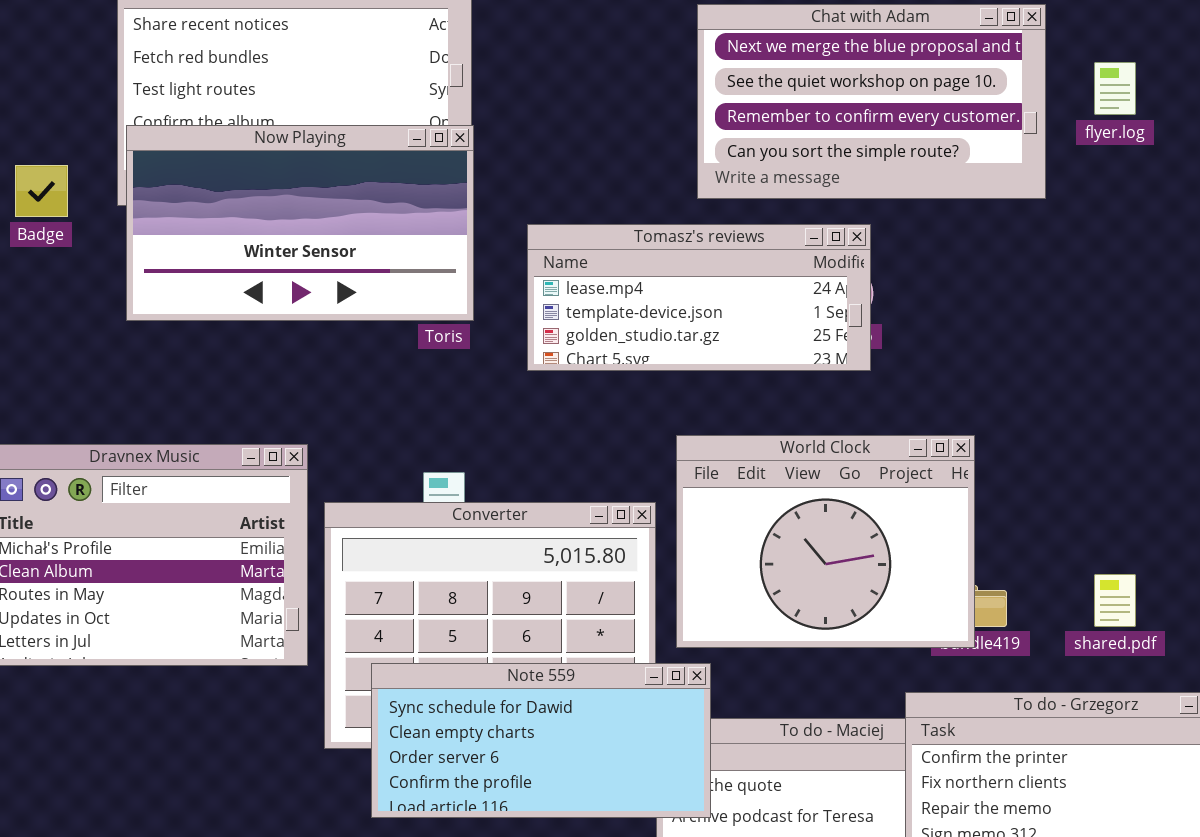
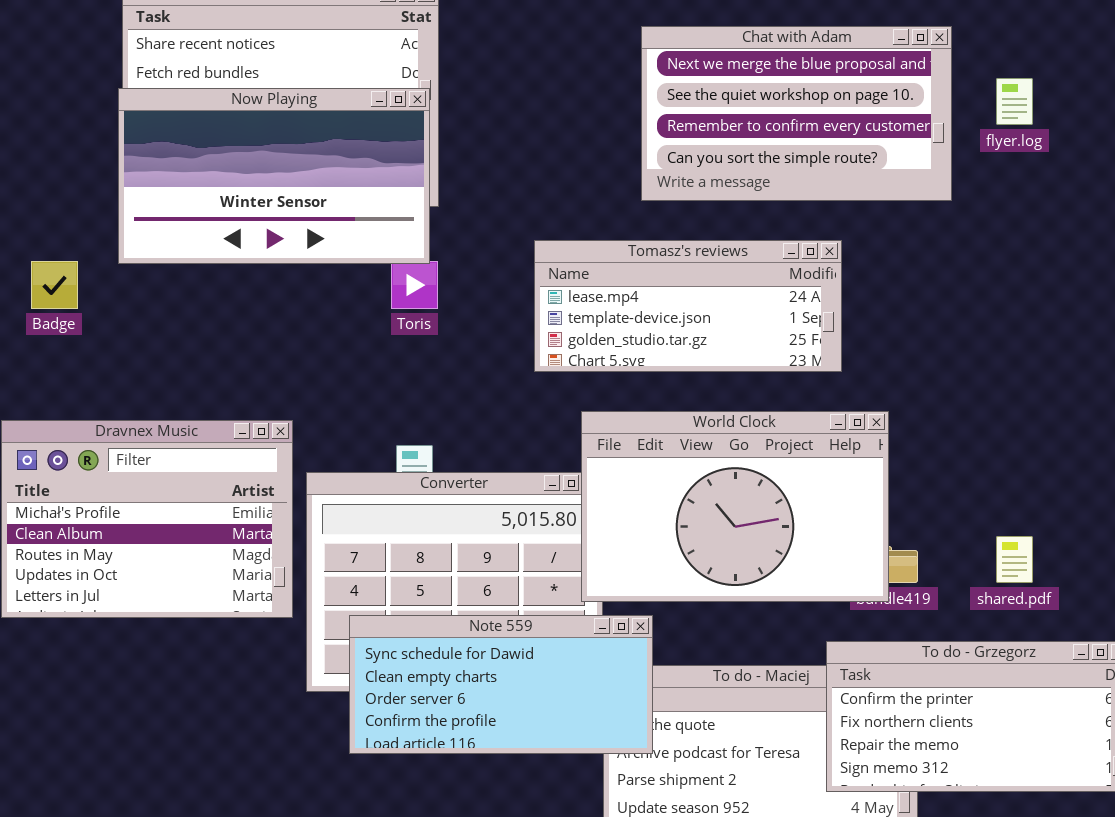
Now Playing: [126,125,474,321] -> [118,88,430,264], moved
Badge: [15,165,68,217] -> [31,261,78,309], moved
Tomasz's reviews: [527,224,871,371] -> [534,240,842,372], moved
World Clock: [676,435,975,648] -> [581,411,889,602], resized

